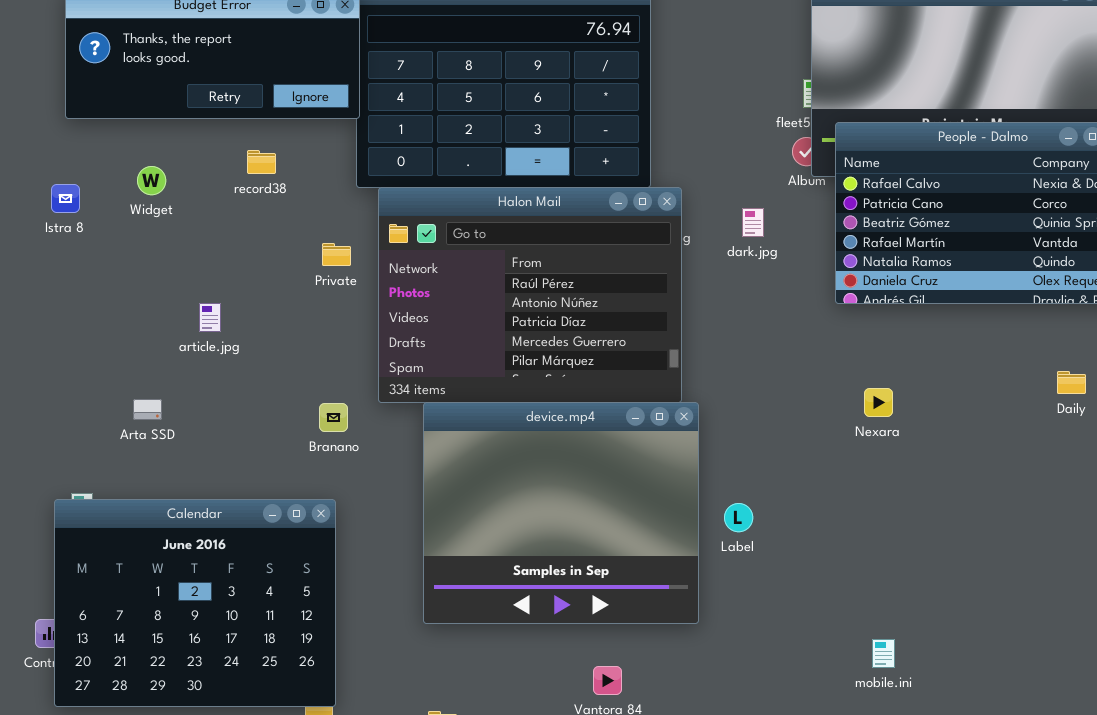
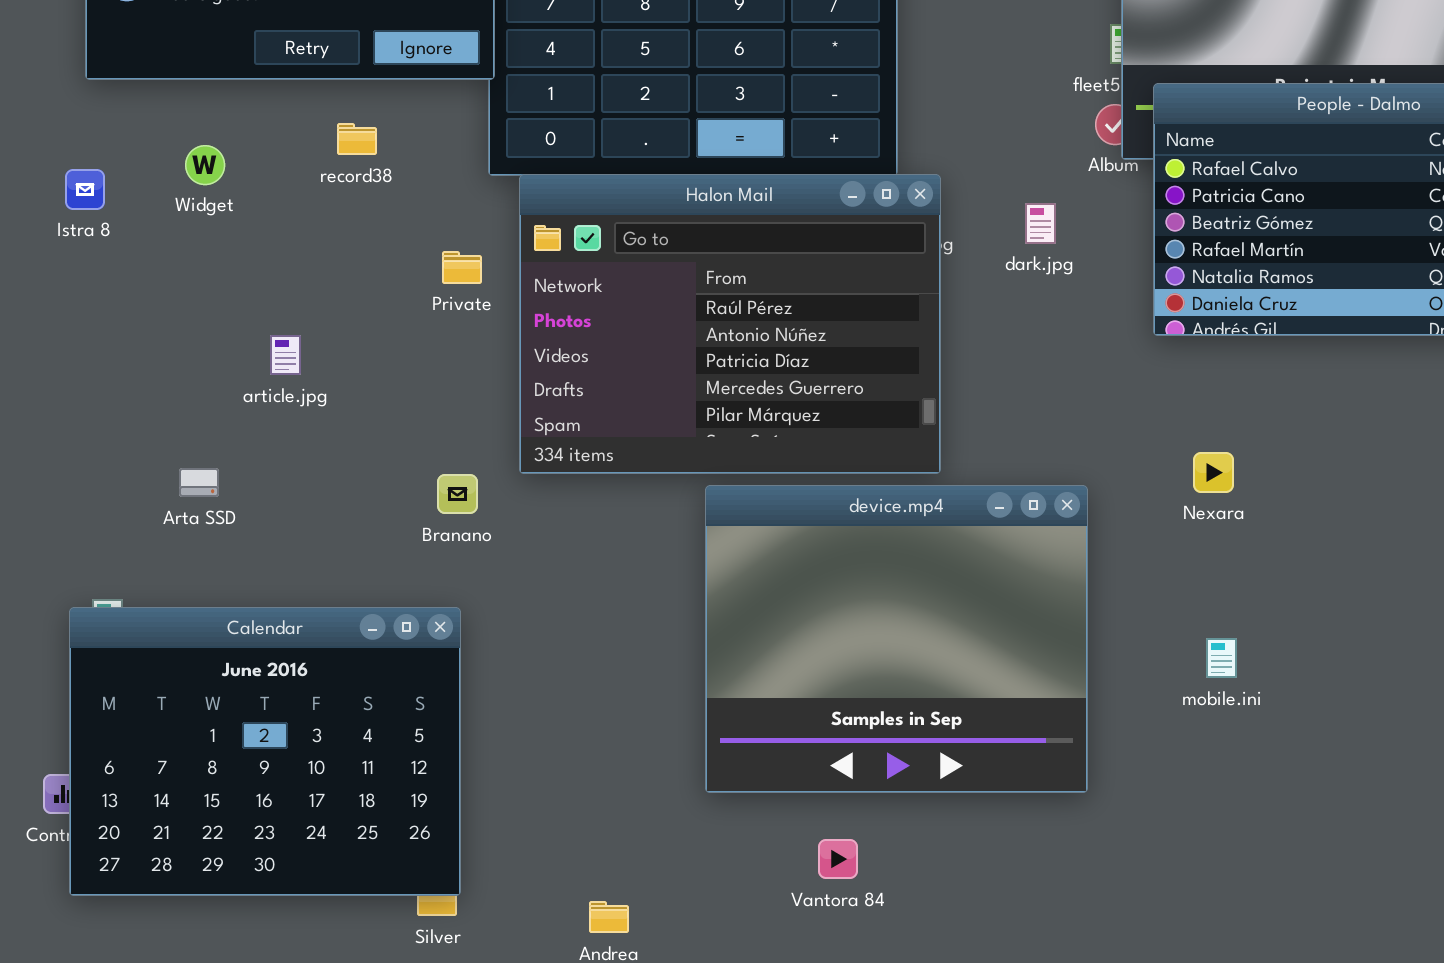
device.mp4: [423,402,699,624] -> [705,485,1088,793], moved
mobile.ini: [872,639,895,668] -> [1206,638,1237,678], moved

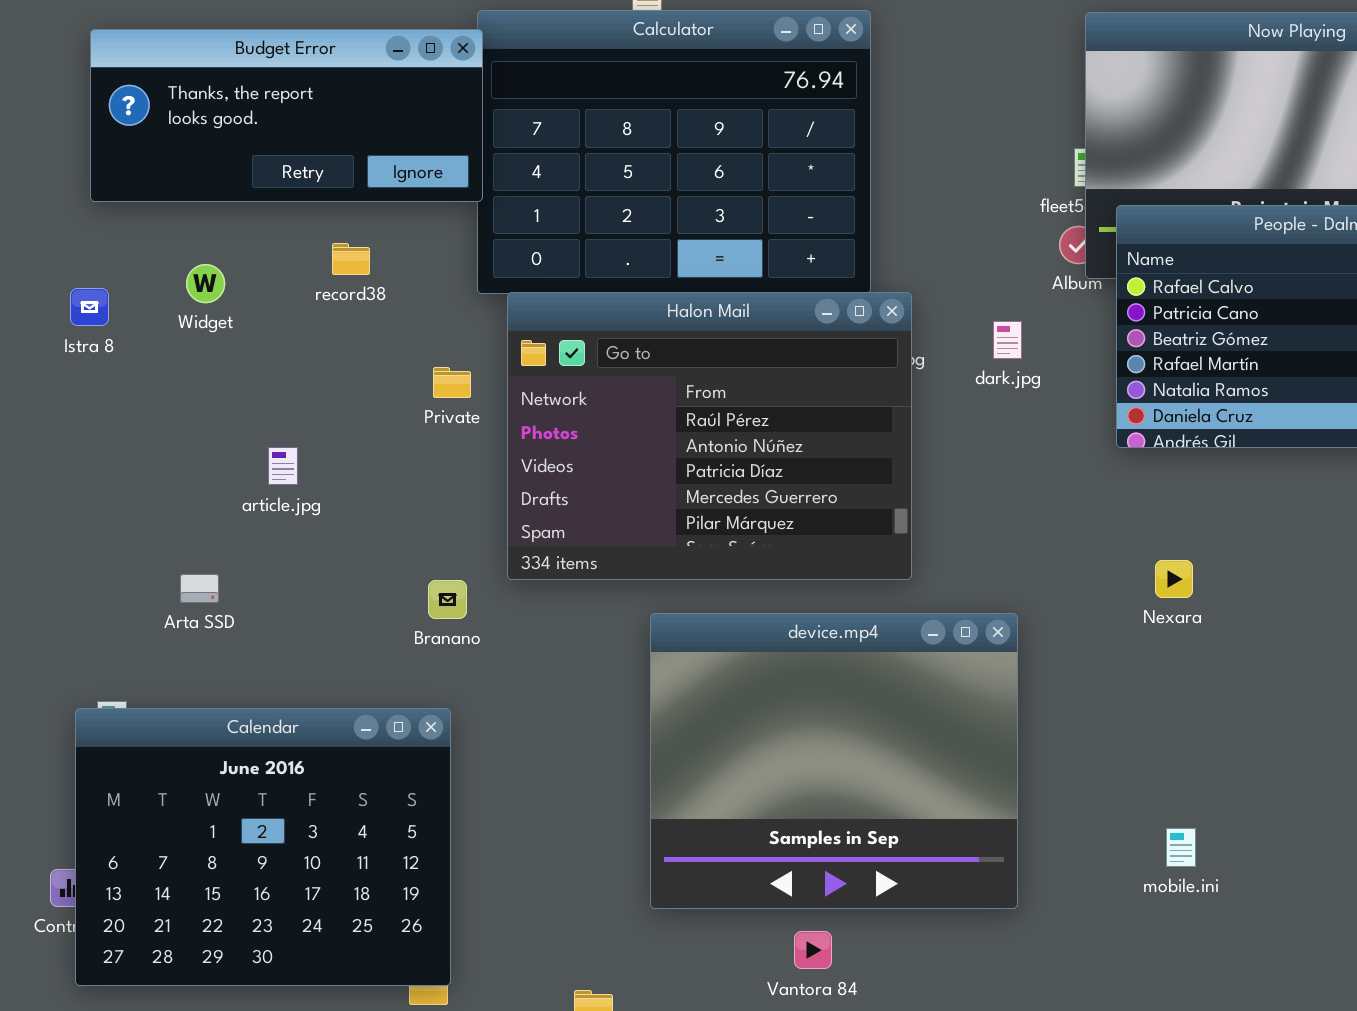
device.mp4: [705,485,1088,793] -> [650,613,1018,909], moved
mobile.ini: [1206,638,1237,678] -> [1166,828,1196,867], moved

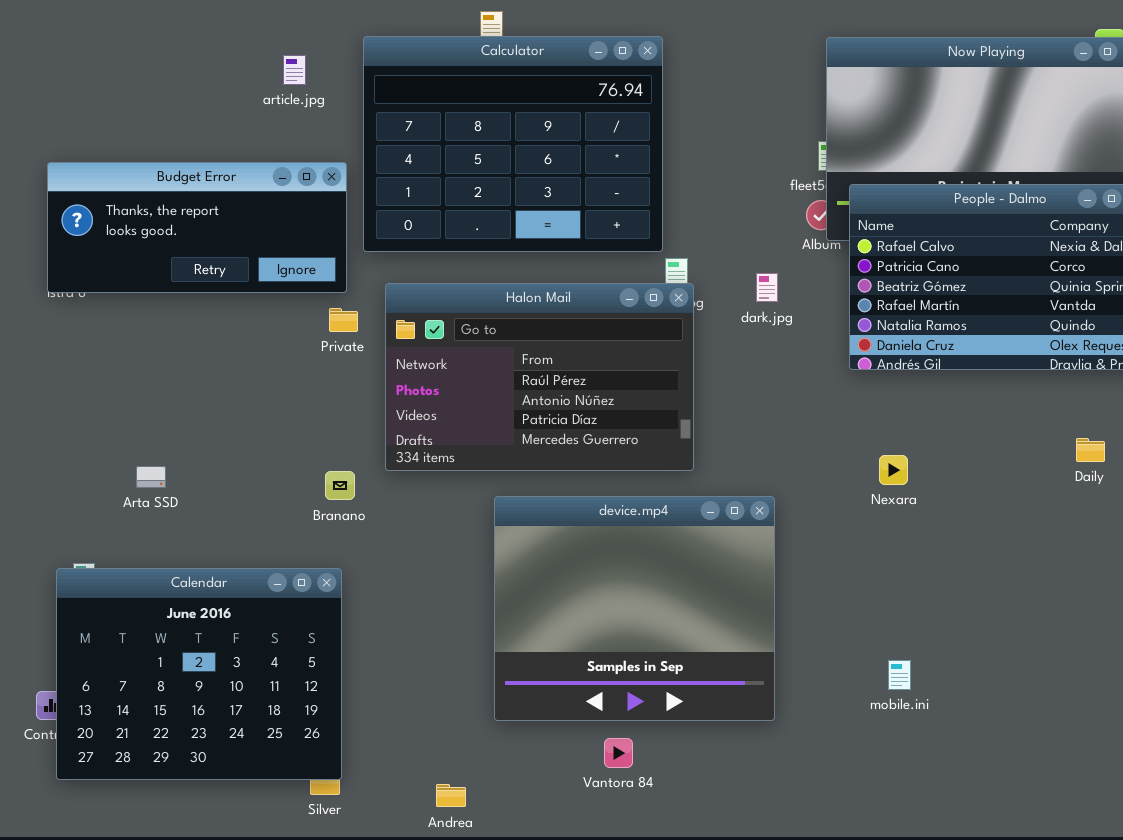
Budget Error: [90,29,483,202] -> [47,162,347,293], moved
Halon Mail: [507,292,912,580] -> [385,283,694,471], resized
article.jpg: [268,447,298,485] -> [283,55,306,85], moved

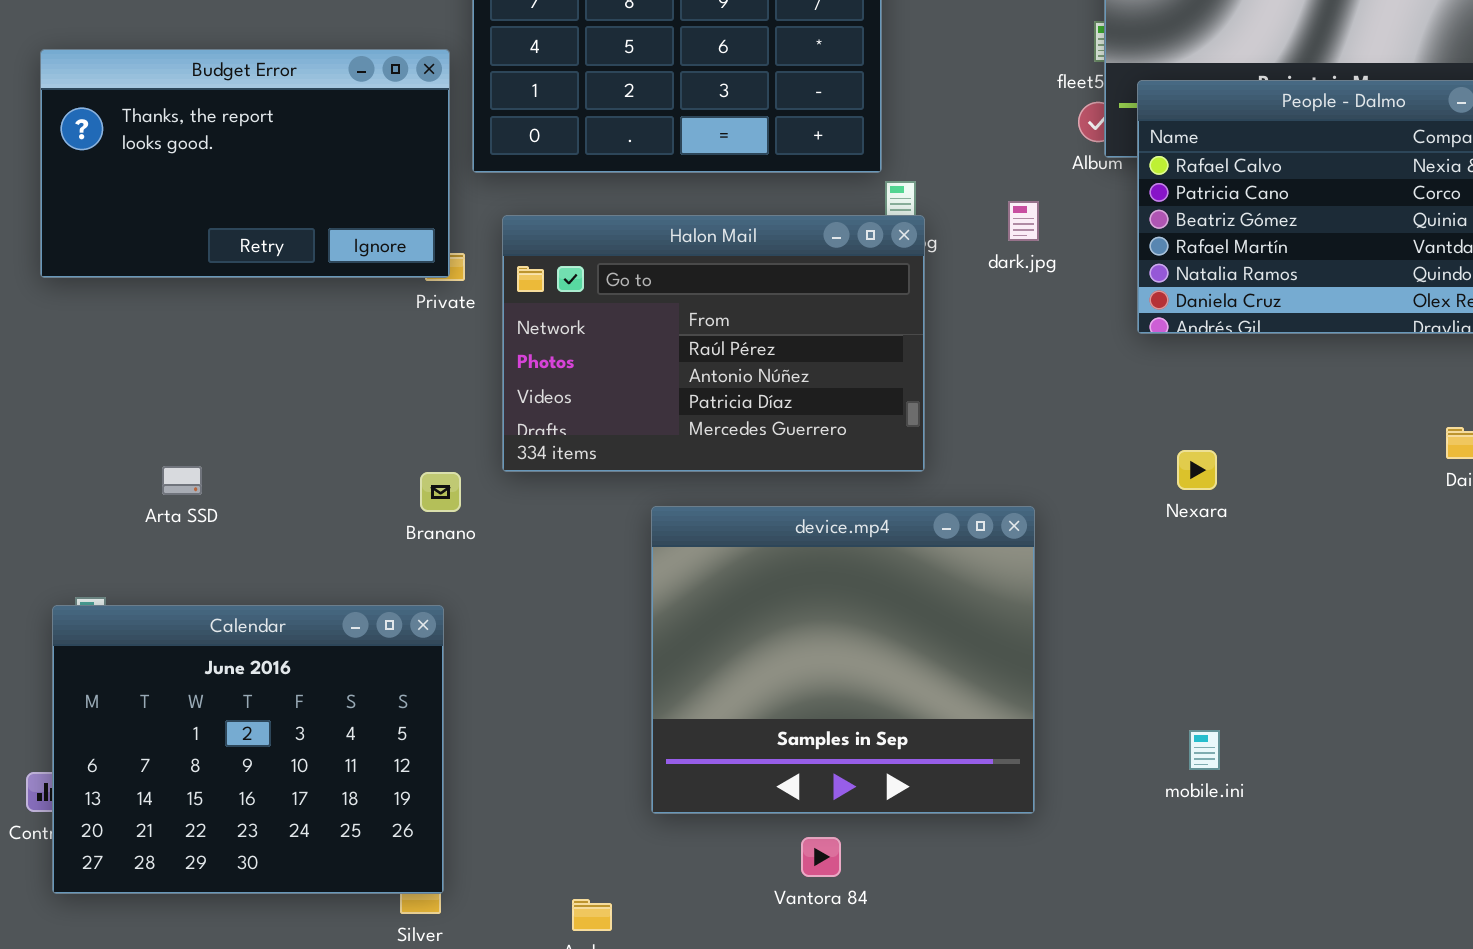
Budget Error: [47,162,347,293] -> [40,49,450,278], resized

